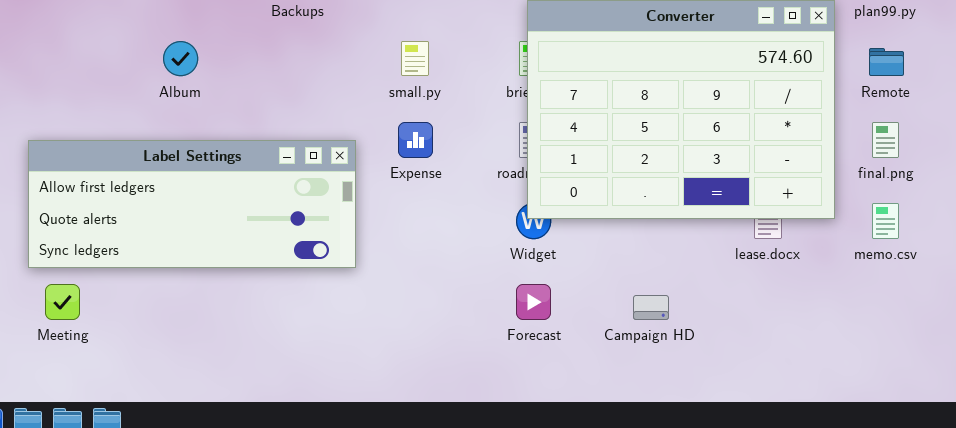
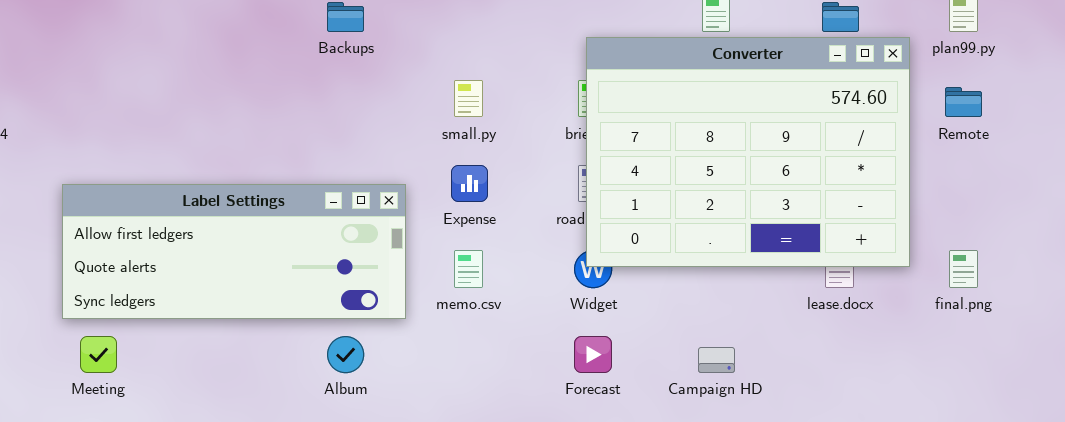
Album: [163,41,198,76] -> [327,336,364,373], moved
final.png: [872,122,899,158] -> [949,250,978,288], moved
memo.csv: [872,203,899,239] -> [454,250,483,288], moved

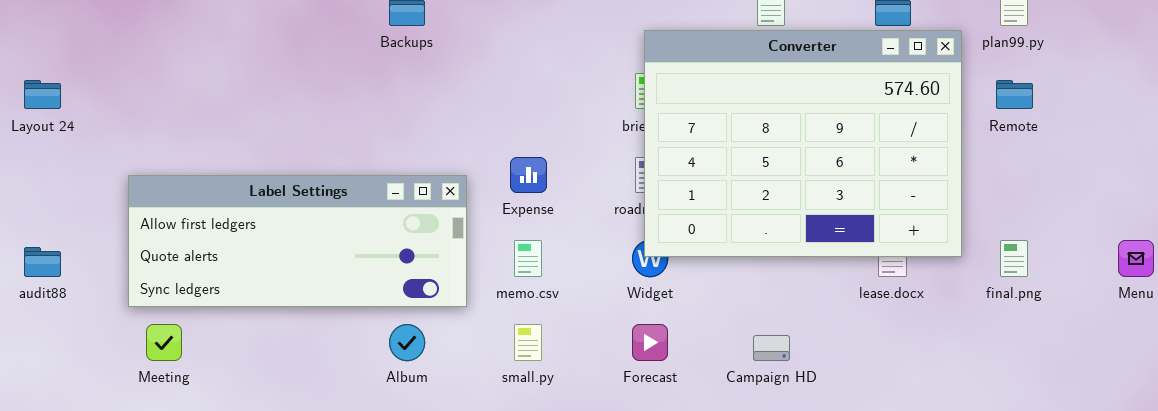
small.py: [454,80,483,117] -> [514,324,542,361], moved

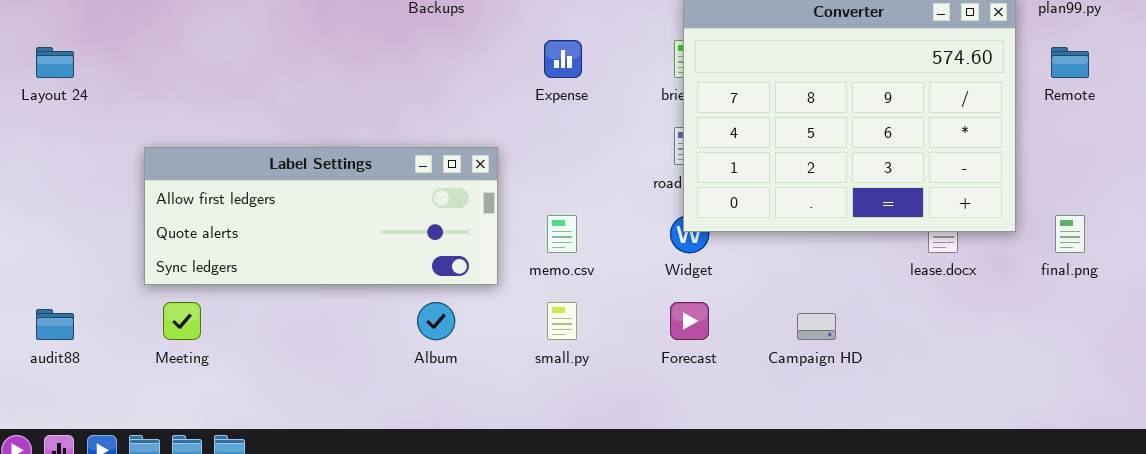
Expense: [510,157,547,193] -> [544,40,582,78], moved
audit88: [24,247,61,277] -> [36,309,74,340], moved

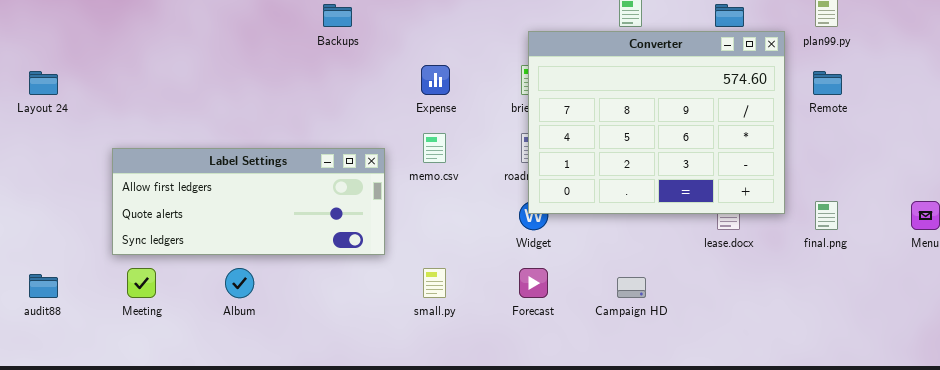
memo.csv: [547,215,577,253] -> [423,133,446,163], moved
Album: [417,302,455,340] -> [225,268,254,298], moved

